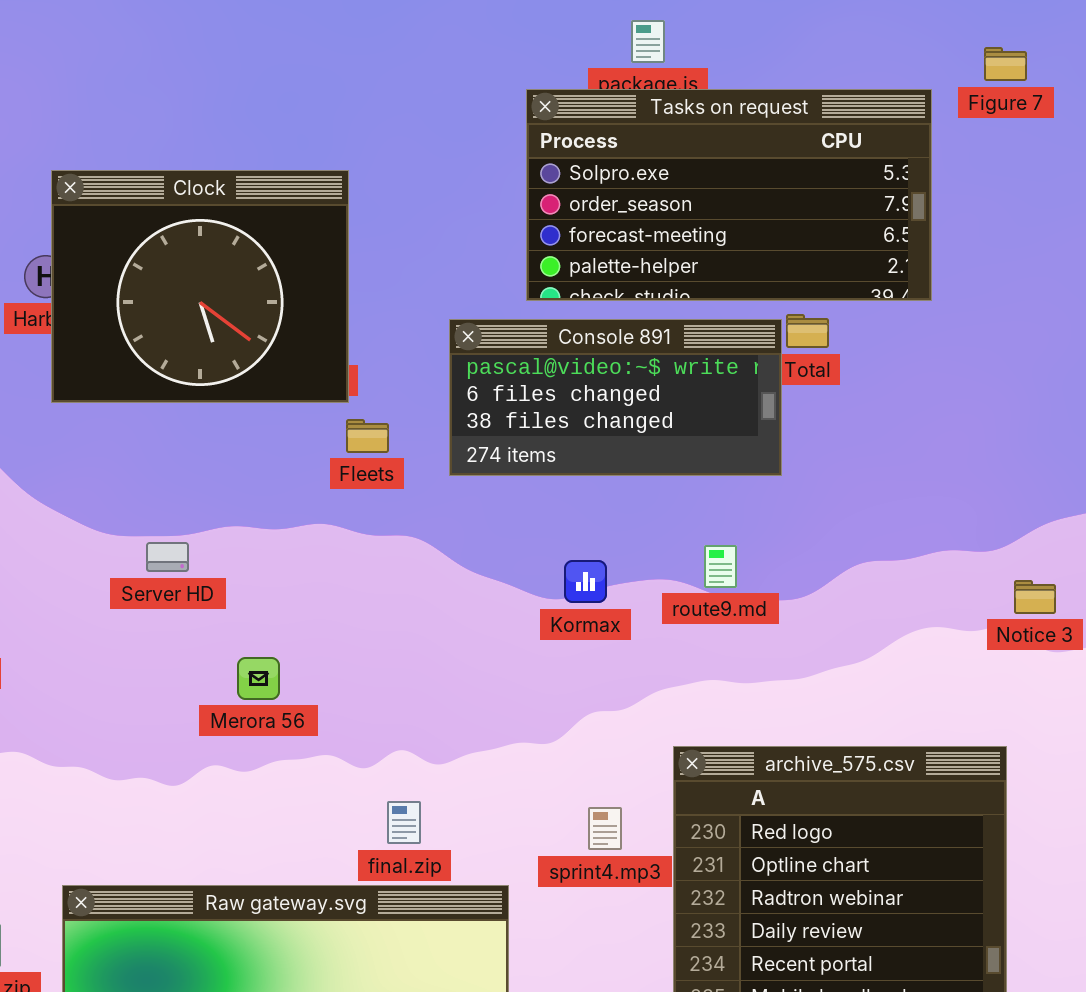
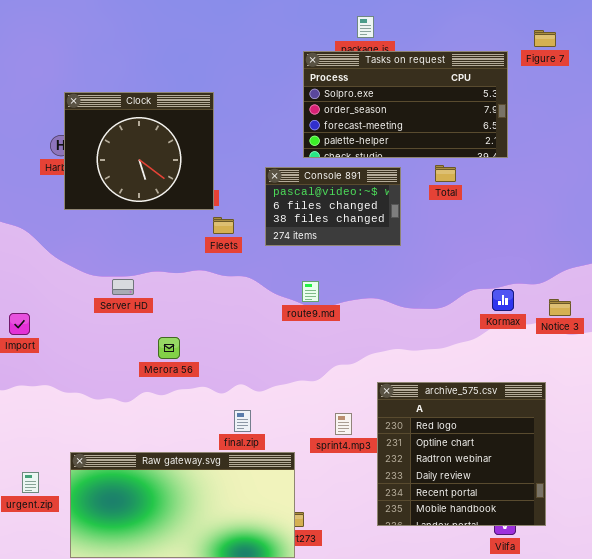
Console 891: [449,319,782,476] -> [265,167,401,246], resized
route9.md: [704,545,737,588] -> [302,281,319,302], moved
Kormax: [564,560,607,603] -> [492,289,514,311], moved

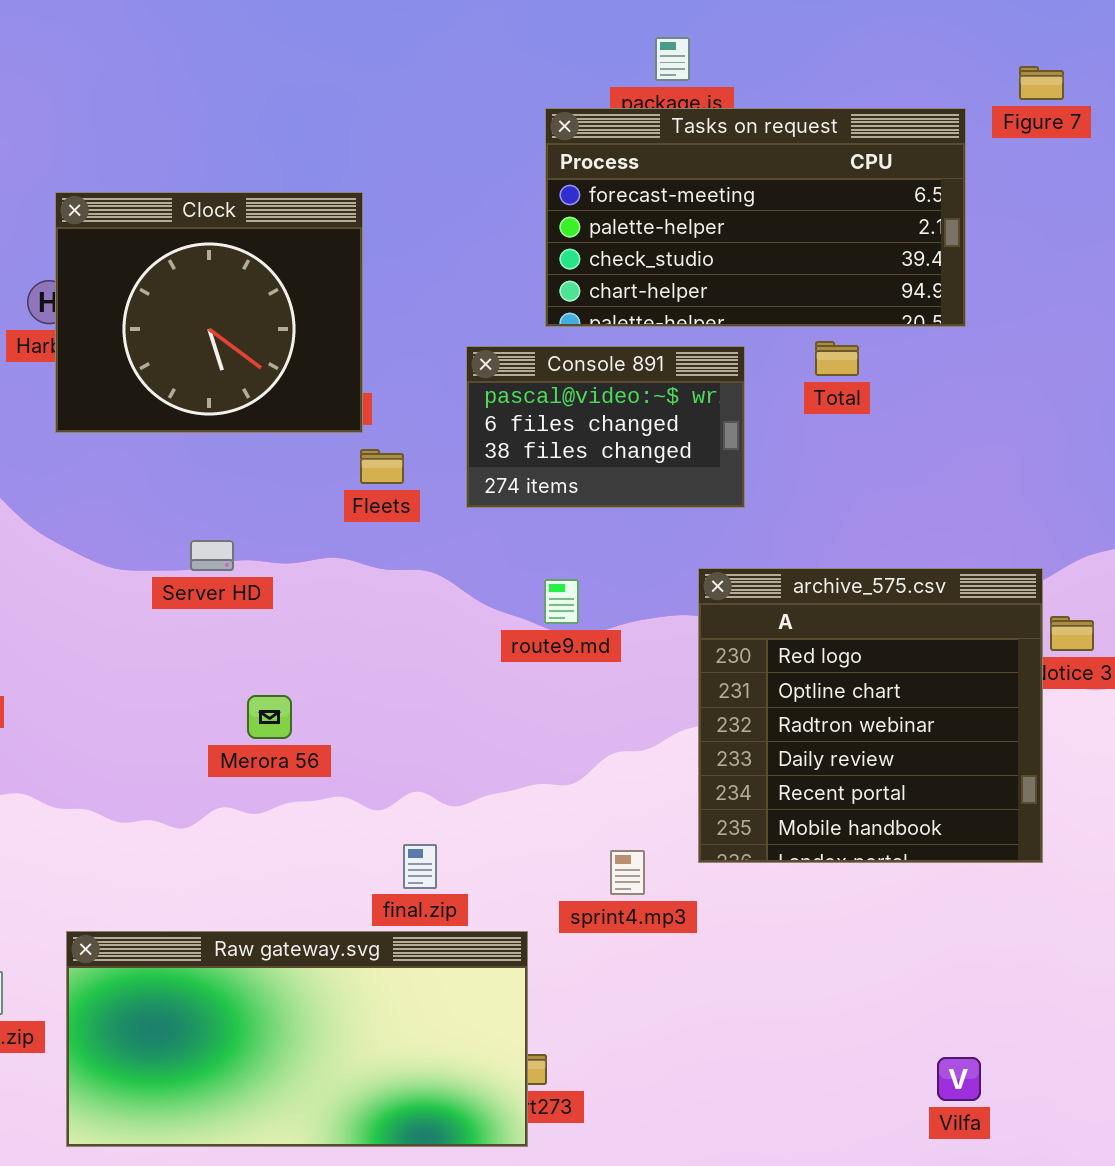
Tasks on request: [303,51,508,158] -> [545,108,966,327], scrolled down 2 rows
Server HD: [112,279,134,295] -> [190,540,234,571], moved
archive_575.csv: [377,382,546,526] -> [698,568,1043,863], moved

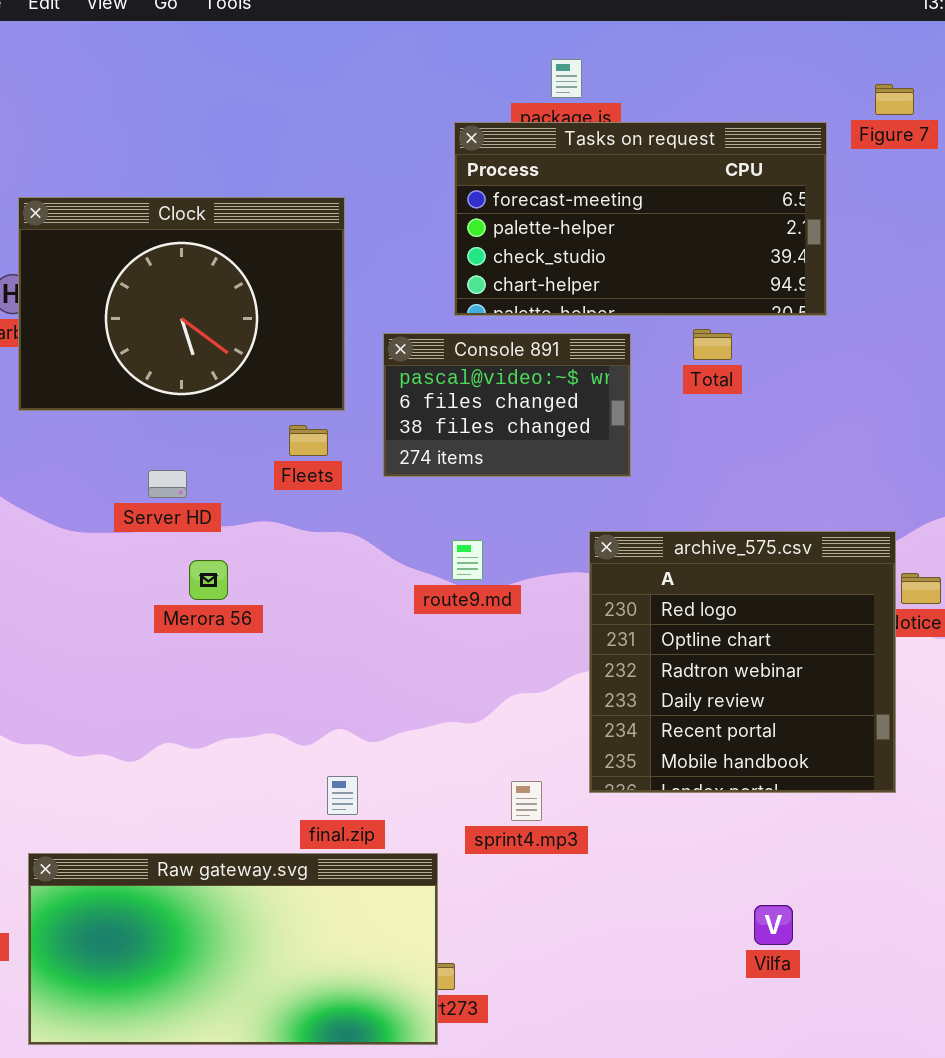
Clock: [55,192,363,433] -> [18,197,345,411], resized
Server HD: [190,540,234,571] -> [148,470,187,498], moved
Merora 56: [247,695,292,739] -> [189,560,228,600], moved
Vilfa: [937,1057,981,1101] -> [754,905,793,945], moved

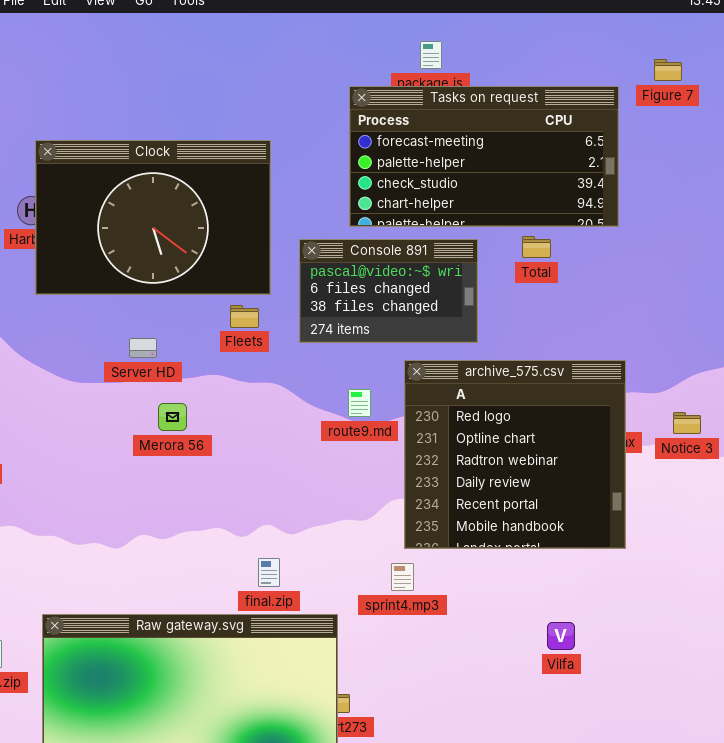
archive_575.csv: [589,531,896,793] -> [404,360,626,549], moved
Vilfa: [754,905,793,945] -> [547,622,575,650], moved

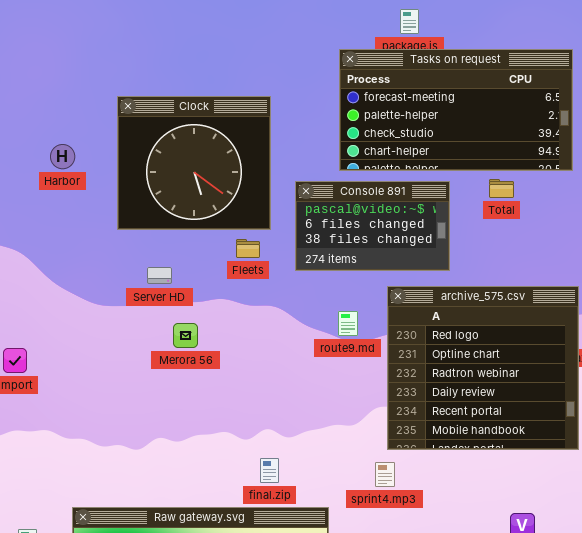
Clock: [35,140,271,295] -> [117,96,271,230], resized

